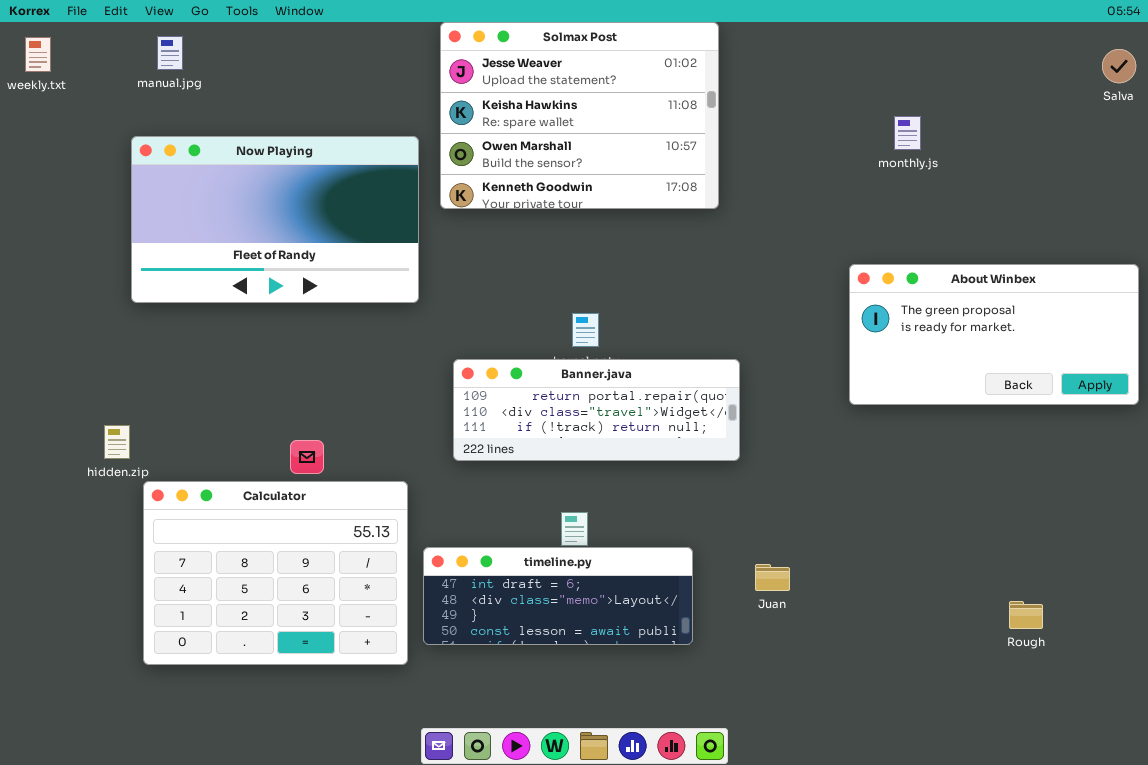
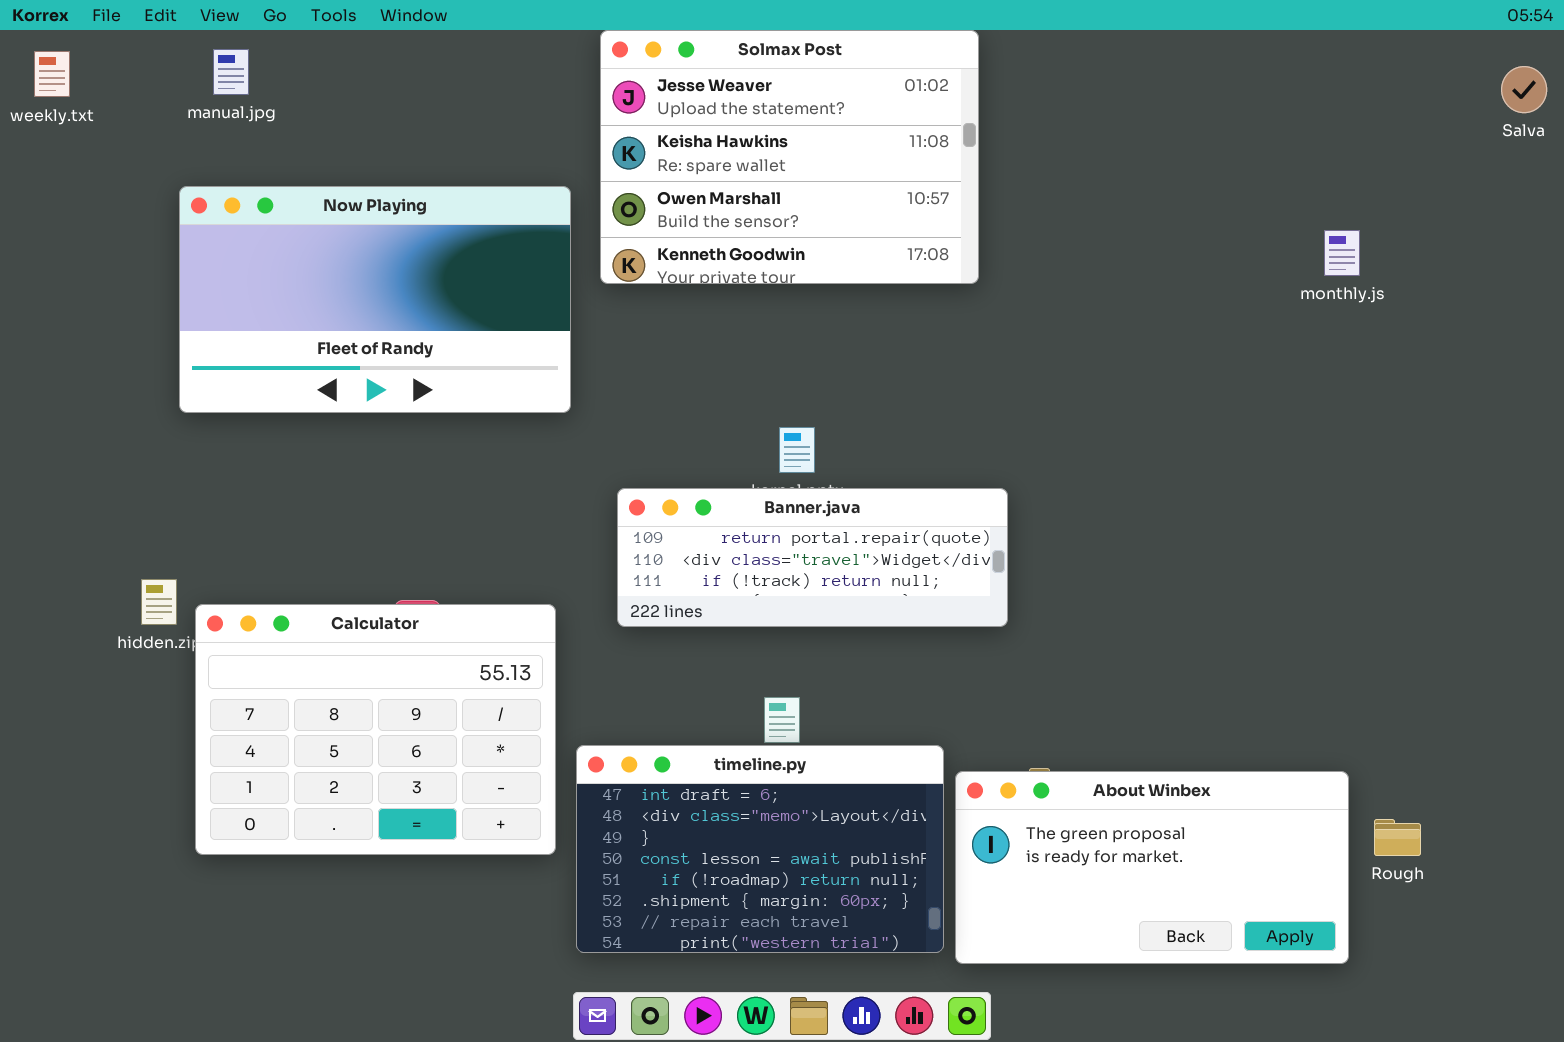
monthly.js: [894,116,921,150] -> [1324,230,1360,276], moved
About Winbex: [849,264,1139,405] -> [955,771,1349,964], moved
Calculator: [143,481,408,665] -> [195,604,556,855], moved
timeline.py: [423,547,693,645] -> [576,745,944,953], resized

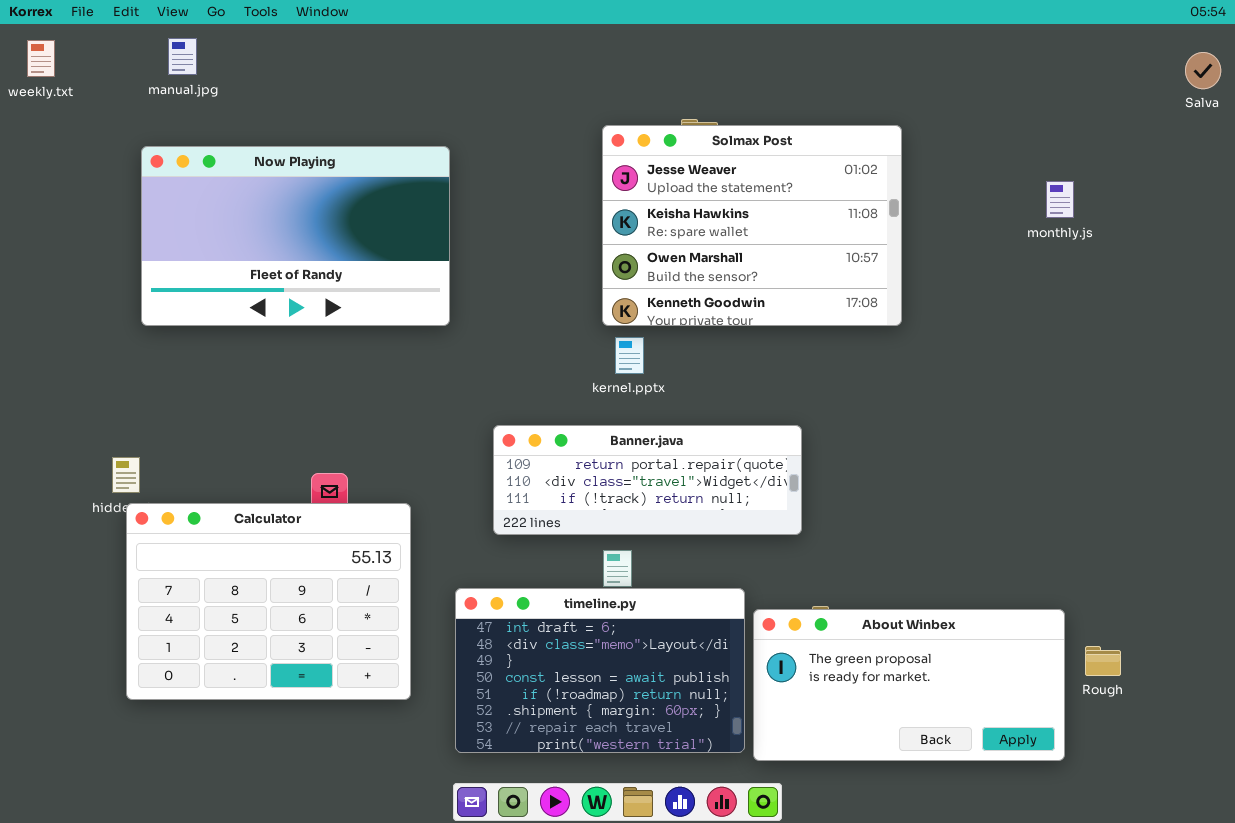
Solmax Post: [600,30,979,284] -> [602,125,902,326], moved
Banner.java: [617,488,1008,627] -> [493,425,802,535], moved
Calculator: [195,604,556,855] -> [126,503,411,700], moved

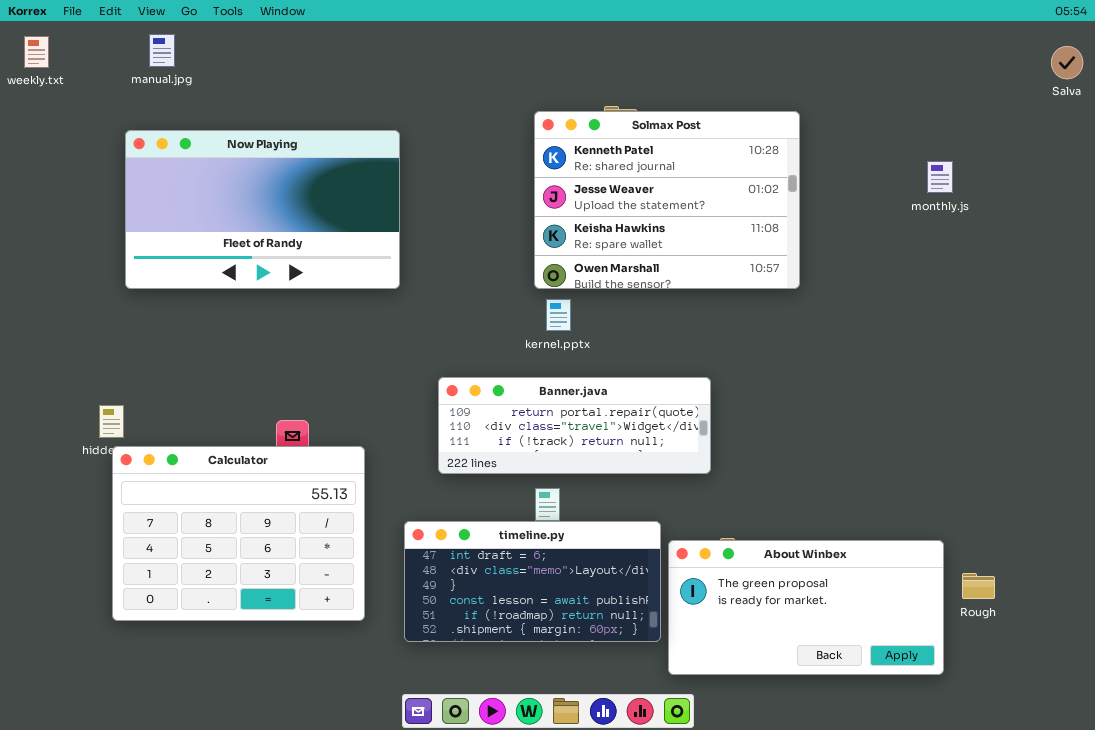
Solmax Post: [602,125,902,326] -> [534,111,800,289], scrolled up 1 row
timeline.py: [455,588,745,753] -> [404,521,661,642], resized

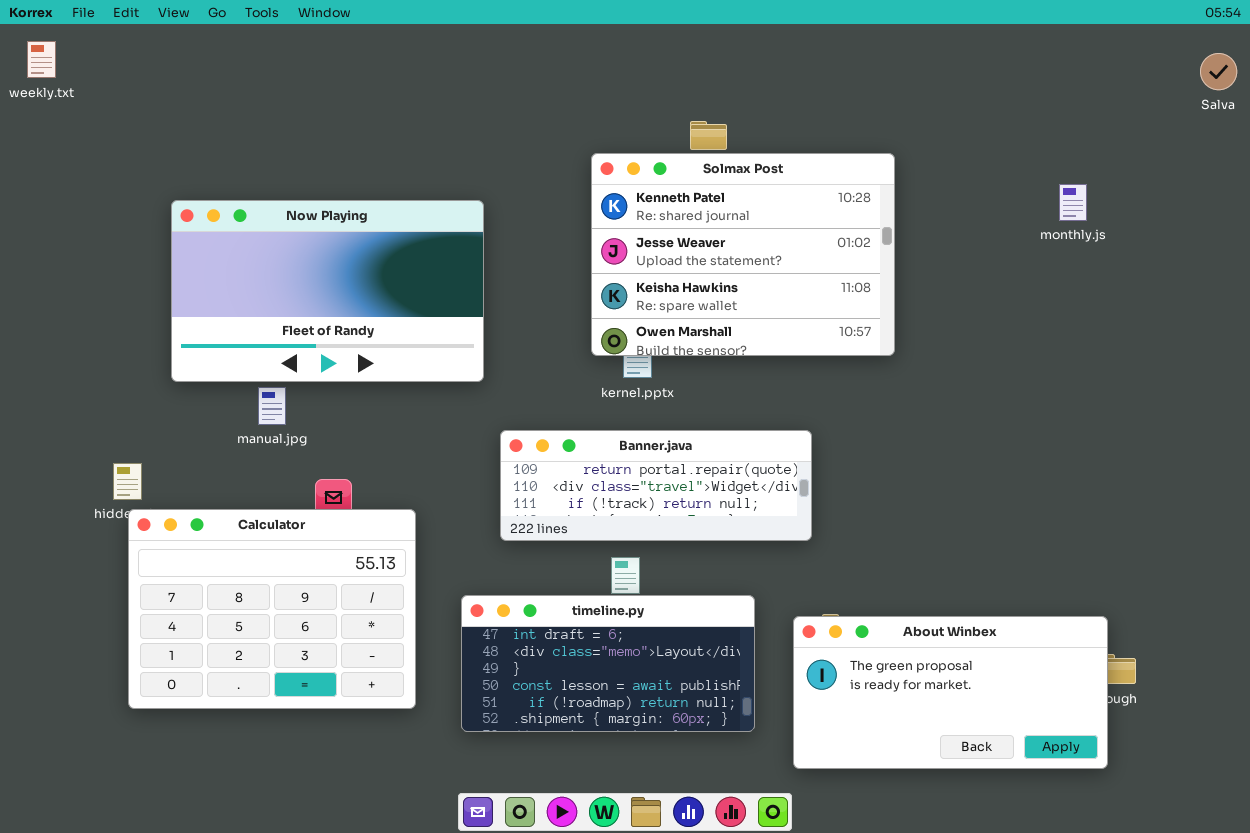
manual.jpg: [149,34,175,67] -> [258,387,286,425], moved
Solmax Post: [534,111,800,289] -> [591,153,895,356], moved
Now Playing: [125,130,400,289] -> [171,200,484,382], moved
About Winbex: [668,540,944,675] -> [793,616,1108,769], moved

